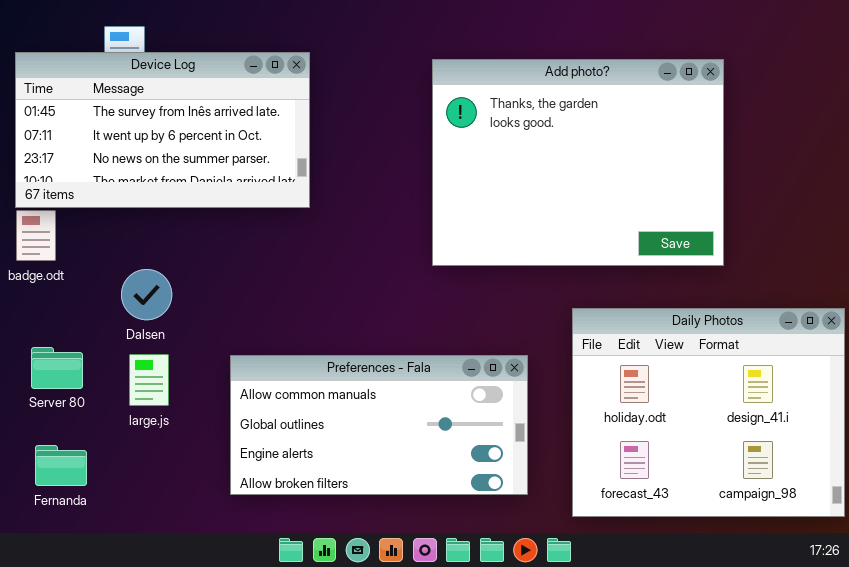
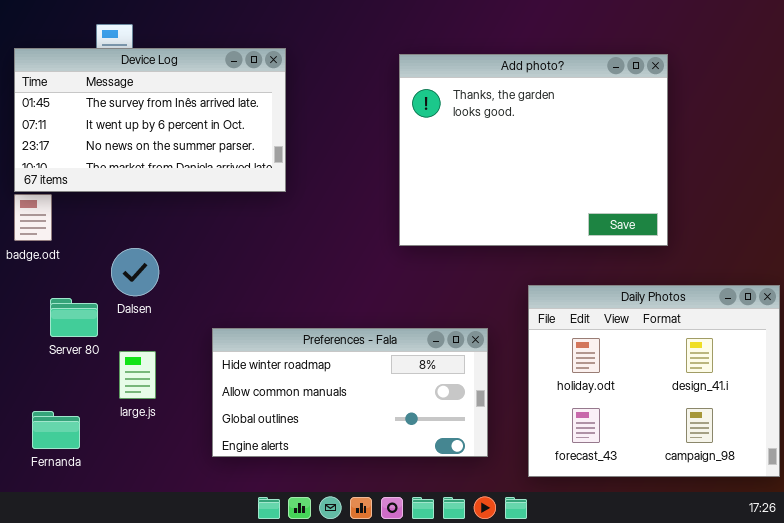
Server 80: [31,347,83,389] -> [50,298,98,337], moved
large.js: [129,354,169,406] -> [119,351,156,399], moved
Preferences - Fala: [230,355,528,495] -> [212,328,488,457], scrolled up 1 row

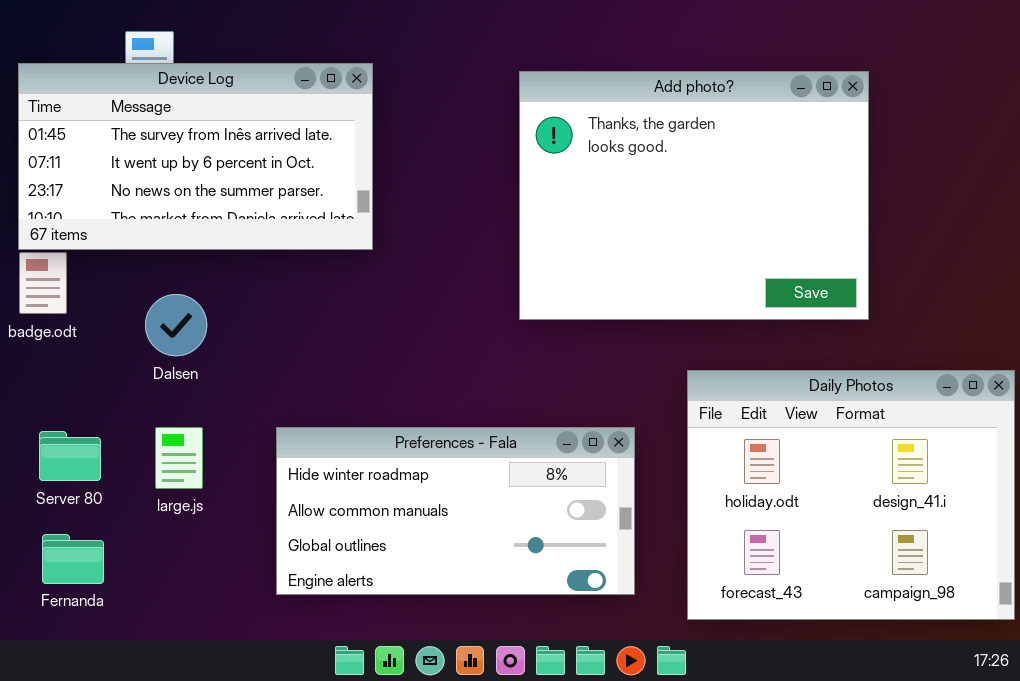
Dalsen: [111,248,159,296] -> [145,294,207,356], moved
Server 80: [50,298,98,337] -> [39,431,101,481], moved
large.js: [119,351,156,399] -> [155,427,203,489], moved

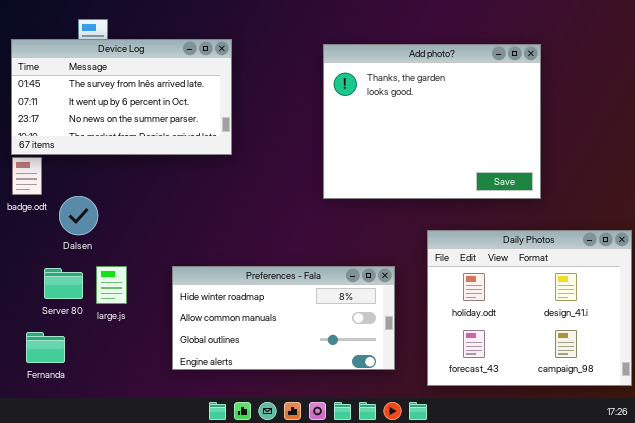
Dalsen: [145,294,207,356] -> [59,196,98,235], moved
Server 80: [39,431,101,481] -> [44,268,83,299], moved

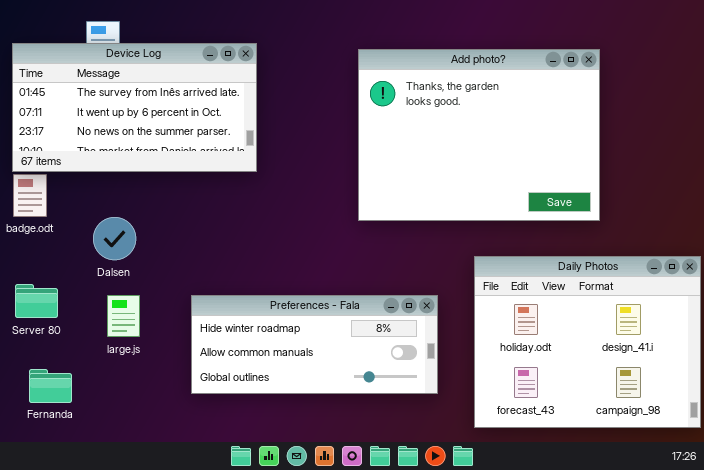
Dalsen: [59,196,98,235] -> [93,217,136,260], moved
Preferences - Fala: [172,266,395,370] -> [191,295,438,394], resized
Server 80: [44,268,83,299] -> [15,284,58,318], moved

